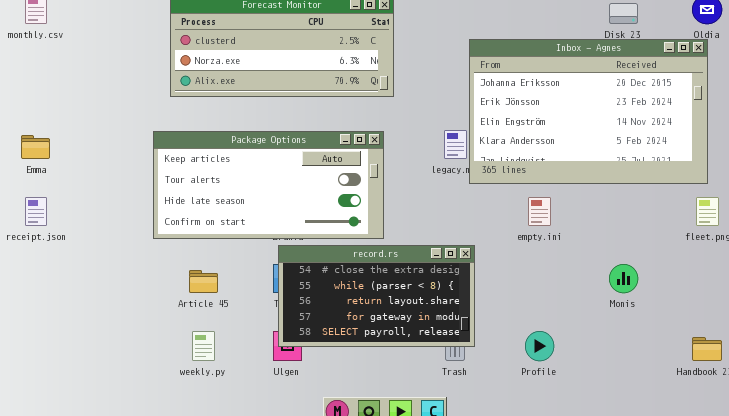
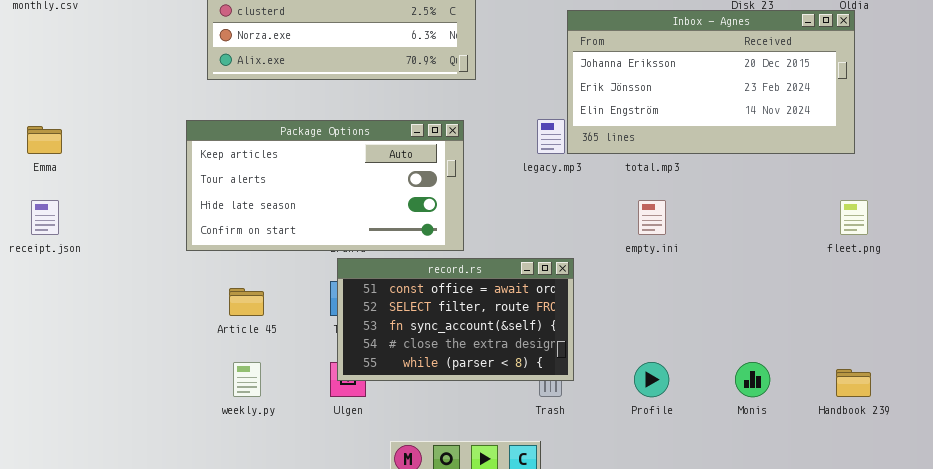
Inbox - Agnes: [469,39,708,184] -> [567,10,855,154], resized
record.rs: [278,245,475,347] -> [337,258,574,381], scrolled up 3 rows
Monis: [609,264,638,293] -> [735,362,770,397], moved

